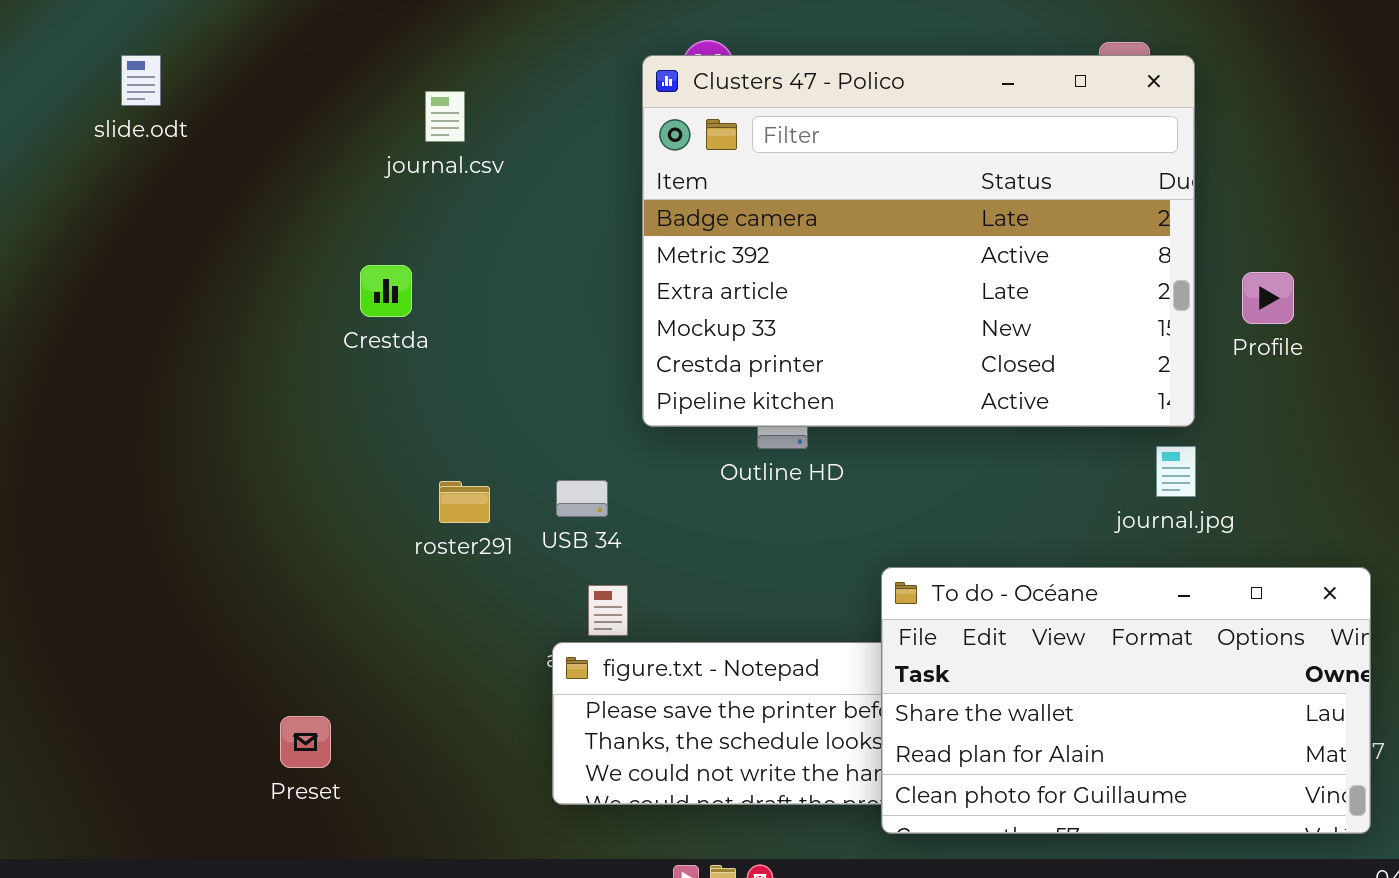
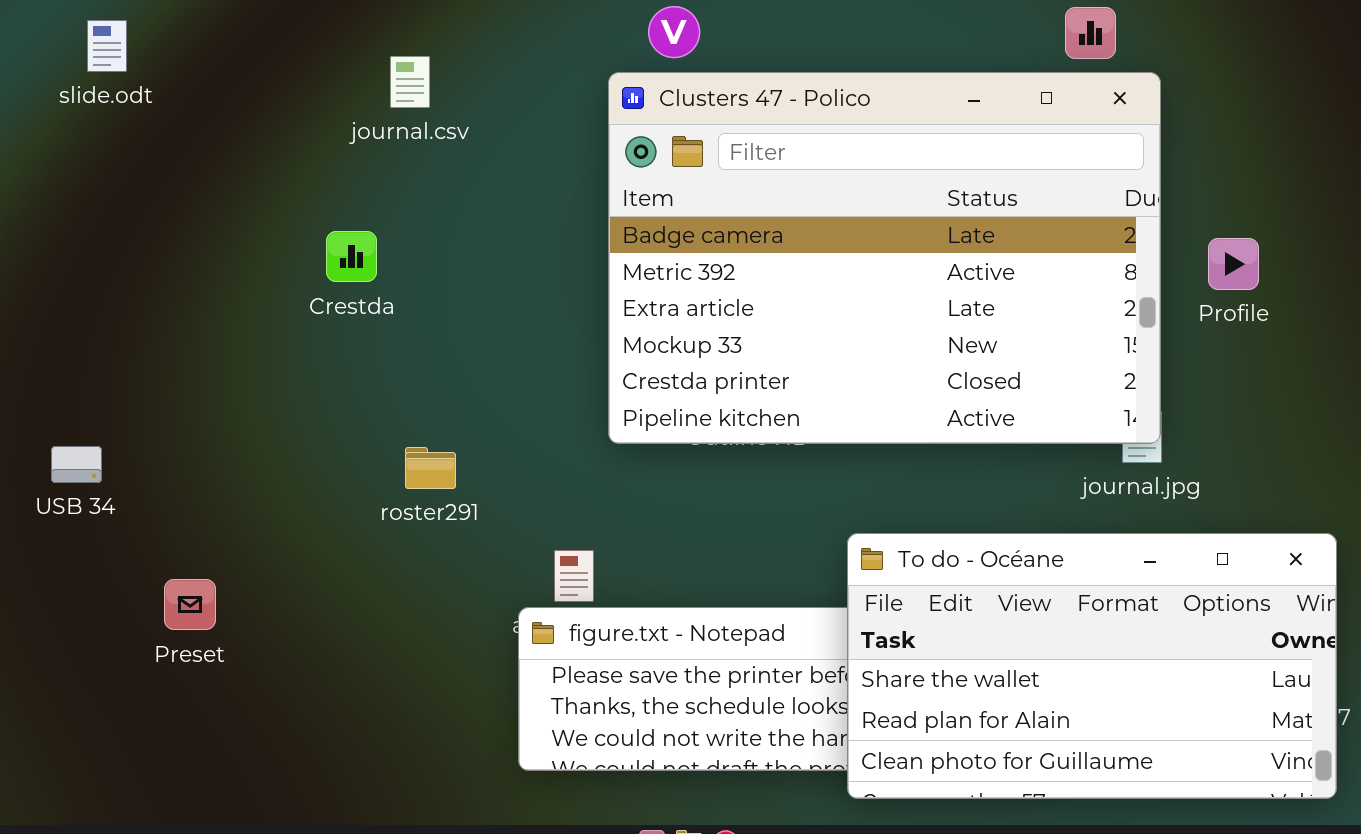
Clusters 47 - Polico: [642,55,1195,427] -> [608,72,1161,444], moved
USB 34: [556,480,608,517] -> [51,446,102,483], moved
Preset: [280,716,331,768] -> [164,579,216,630], moved

